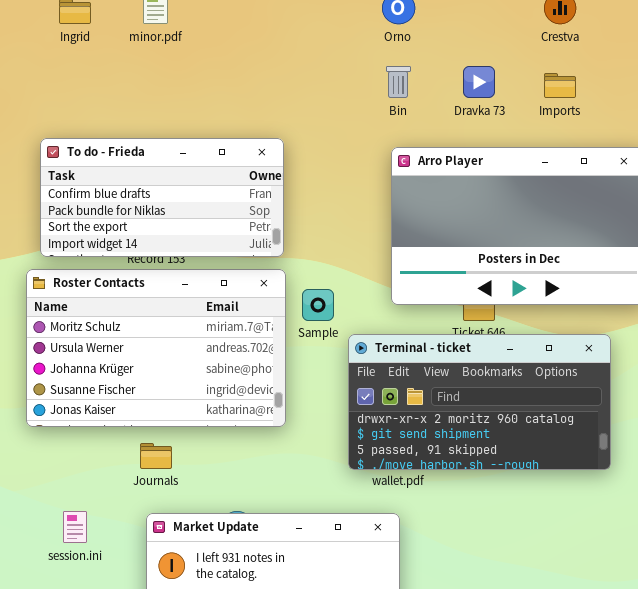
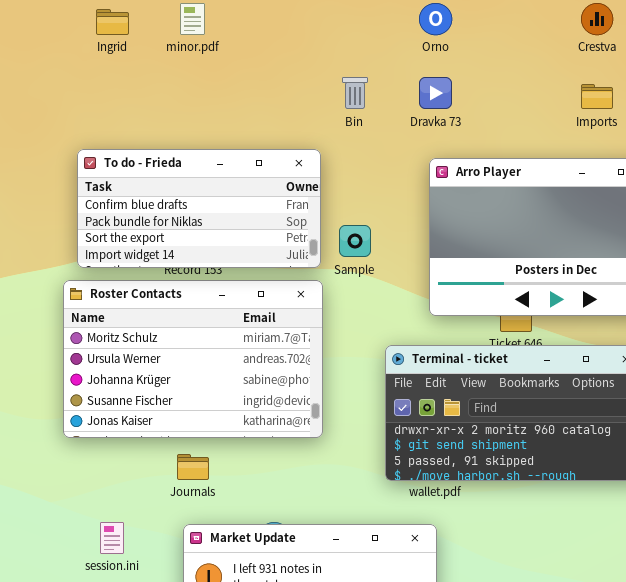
Bin: [386,66,411,98] -> [342,77,368,109], moved
Dravka 73: [463,66,495,98] -> [419,77,452,109], moved
Sample: [302,289,334,321] -> [339,225,371,257], moved

